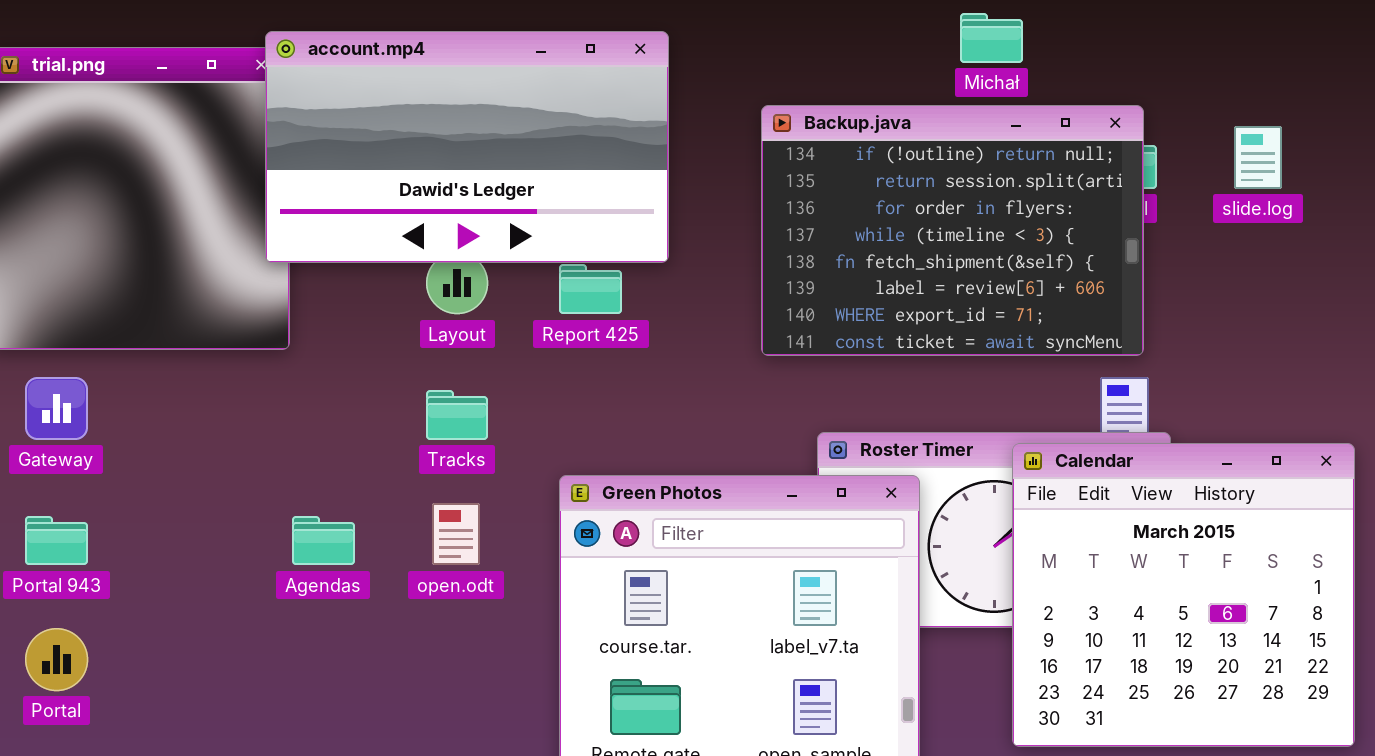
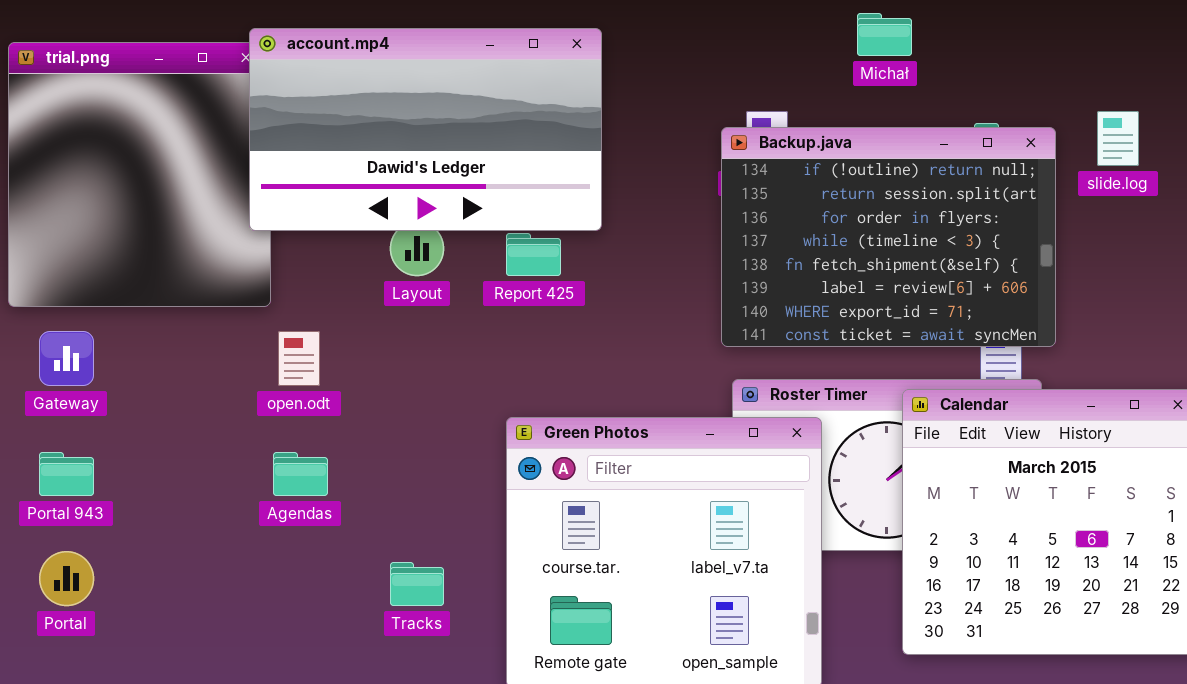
Backup.java: [761,105,1144,356] -> [721,127,1056,347], moved
Tracks: [426,390,488,440] -> [390,562,444,606], moved
open.odt: [432,503,480,565] -> [278,331,320,386], moved

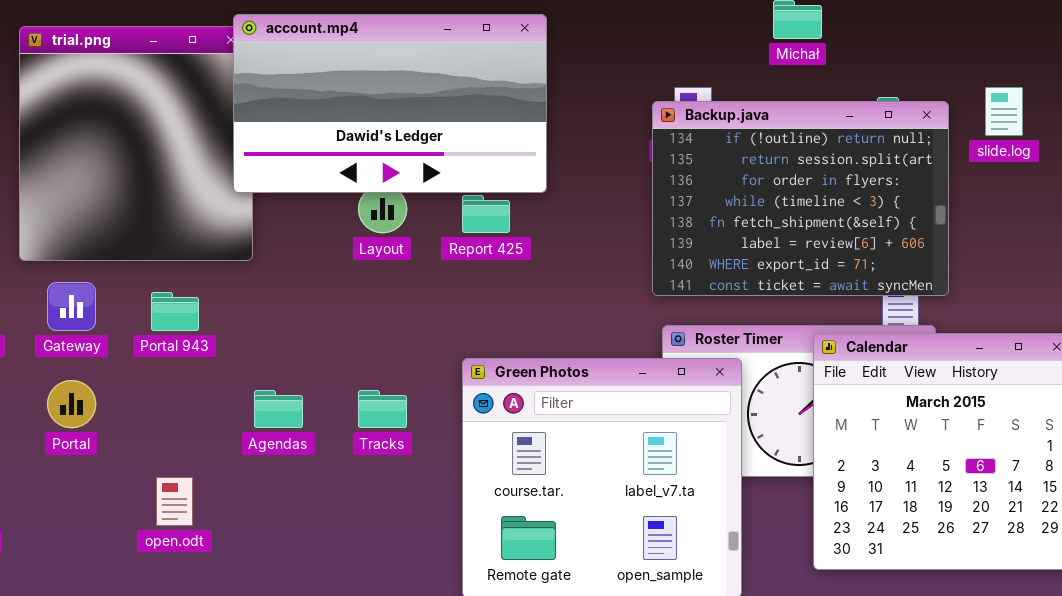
open.odt: [278,331,320,386] -> [156,477,193,526], moved
Portal 943: [39,452,94,496] -> [151,292,199,331], moved
Portal: [39,551,94,606] -> [47,380,96,428], moved
Tracks: [390,562,444,606] -> [358,390,407,428], moved

